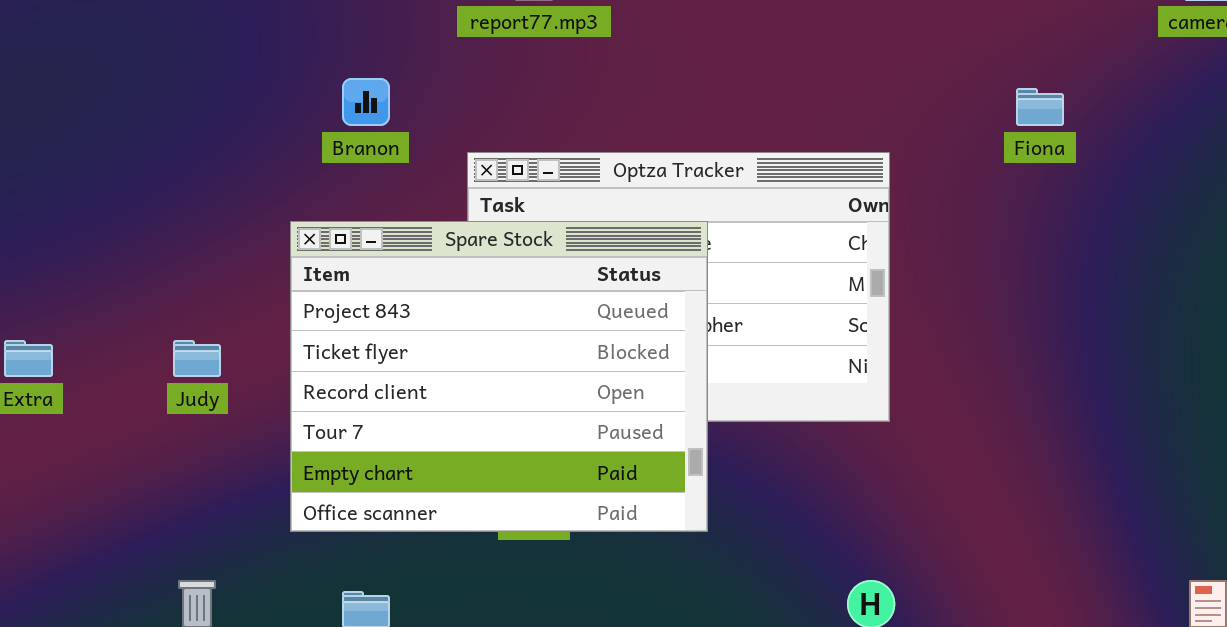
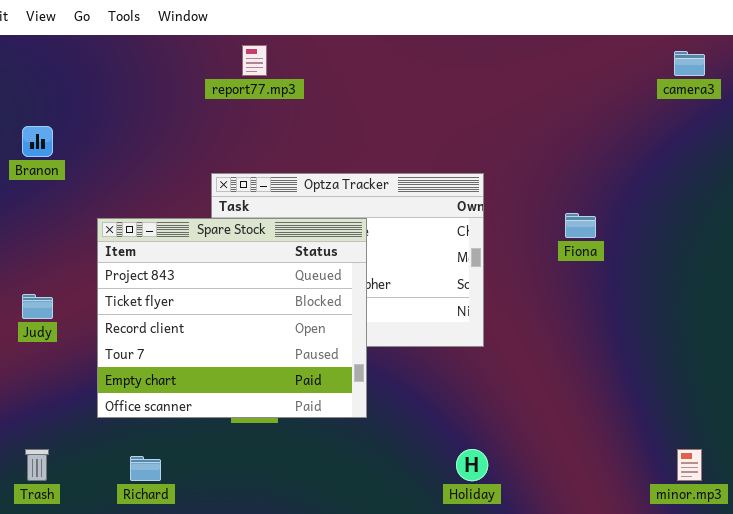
Branon: [342,78,390,126] -> [22,126,53,157], moved
Fiona: [1016,88,1064,126] -> [565,213,596,238], moved

